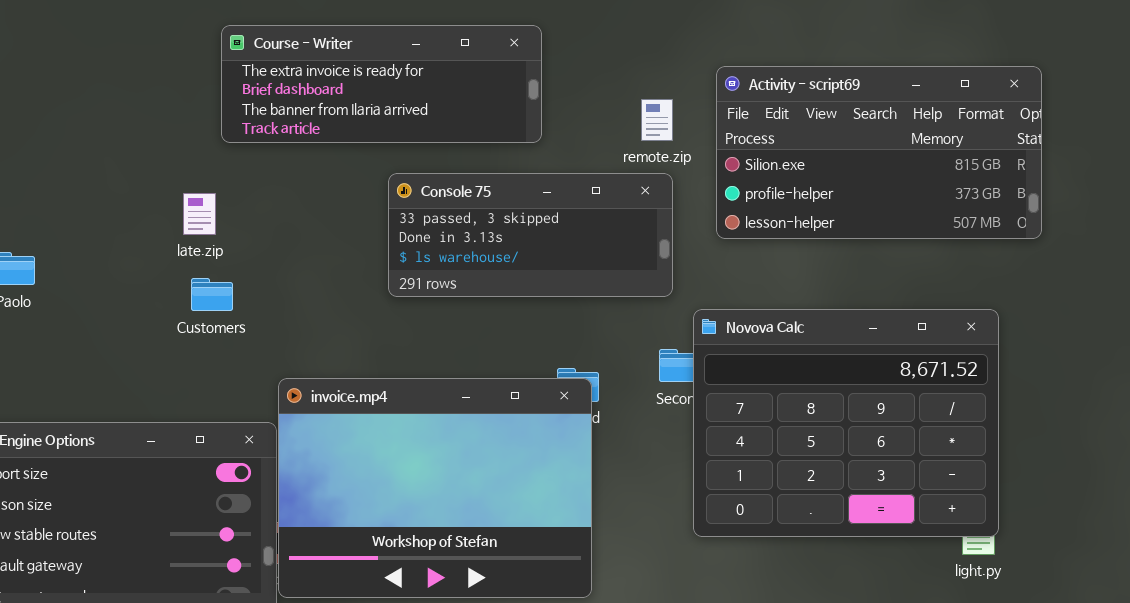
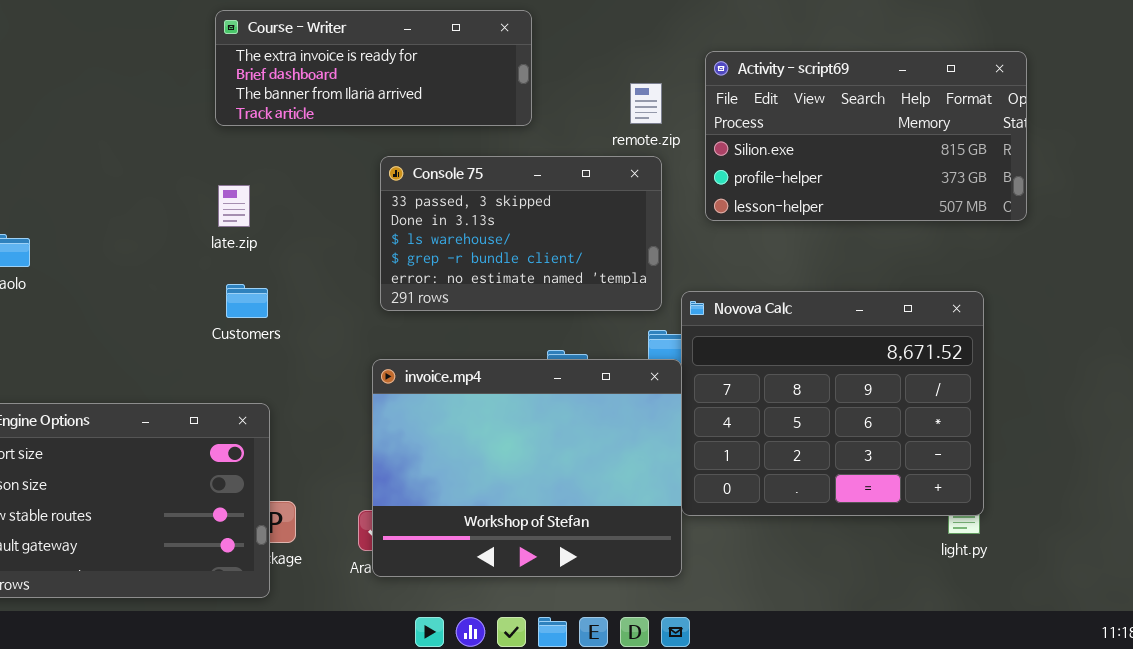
Console 75: [388,173,673,297] -> [380,156,662,311], resized
late.zip: [183,193,216,235] -> [218,185,250,227], moved
Customers: [191,278,233,311] -> [226,284,268,318], moved
invoice.mp4: [278,378,592,598] -> [372,359,682,577], moved

